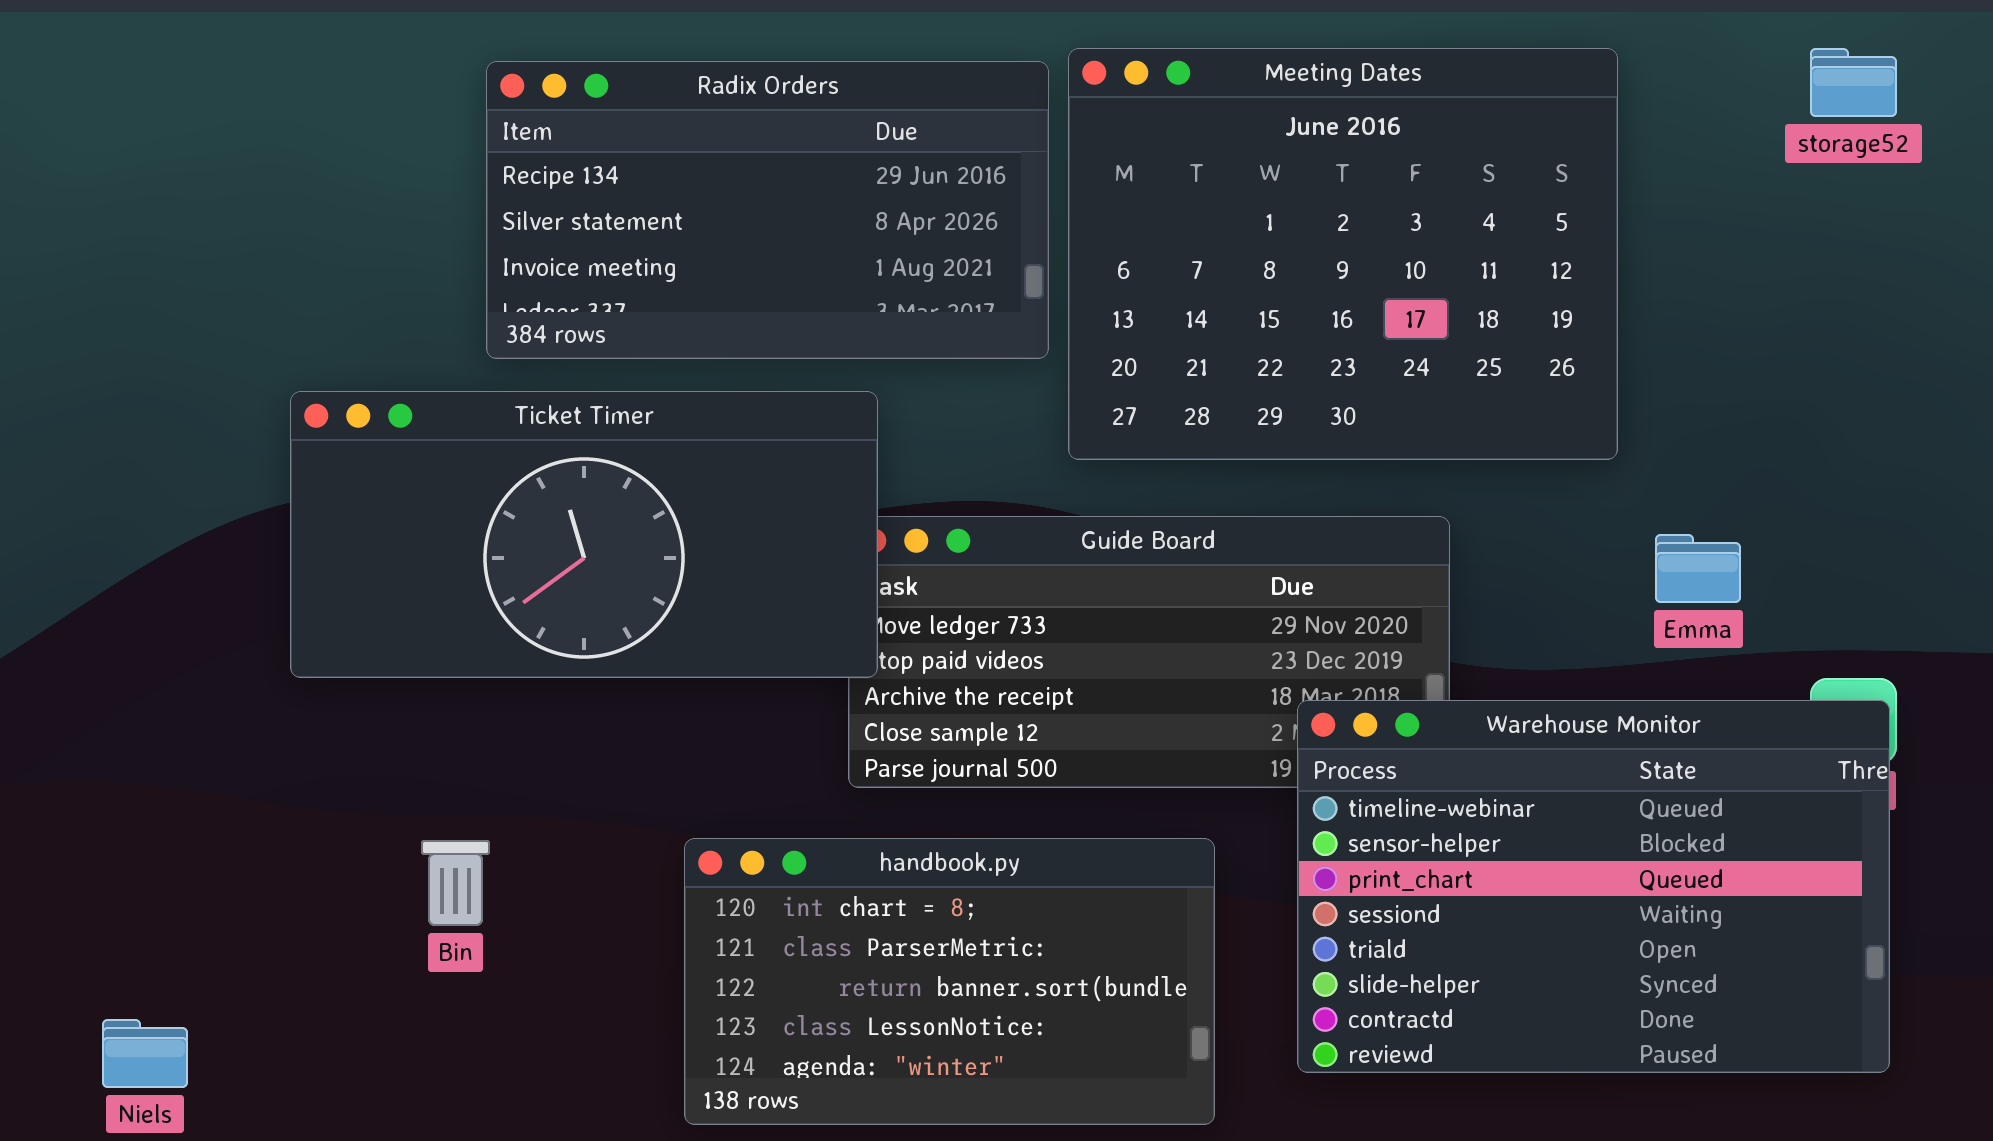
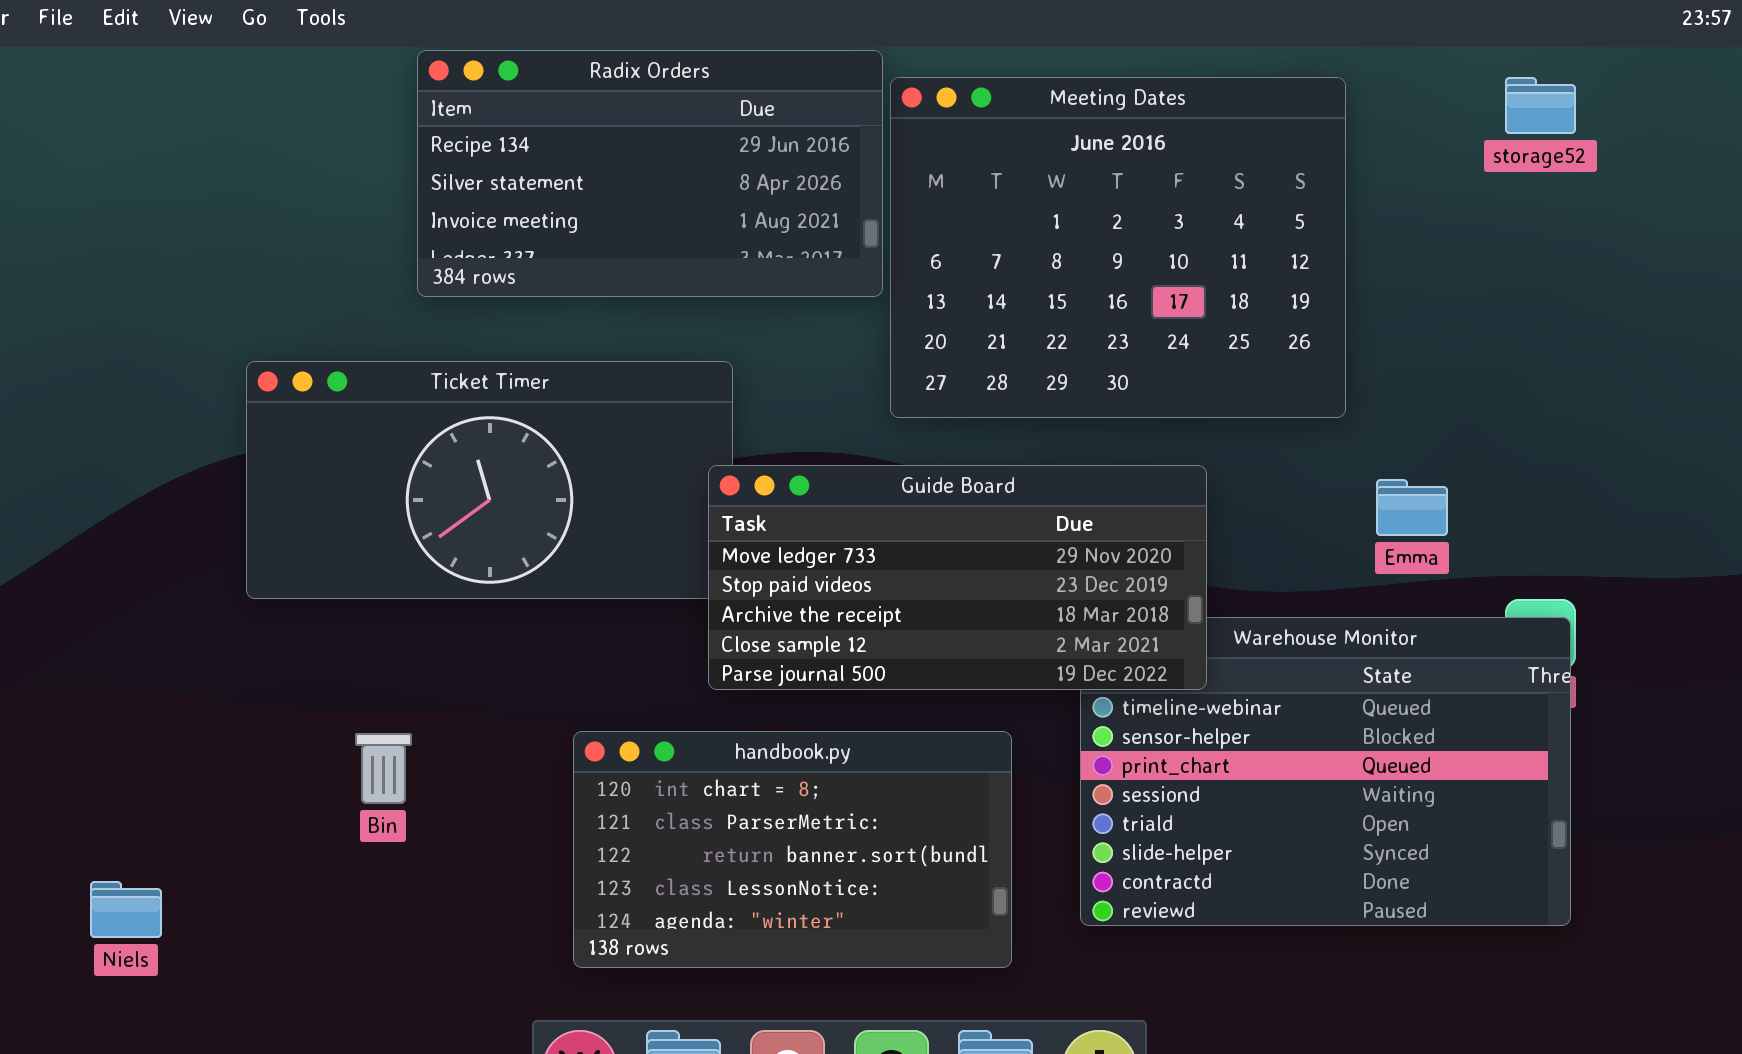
Radix Orders: [486,61,1049,359] -> [417,50,883,297], moved
Guide Board: [848,516,1450,788] -> [708,465,1207,690], raised

